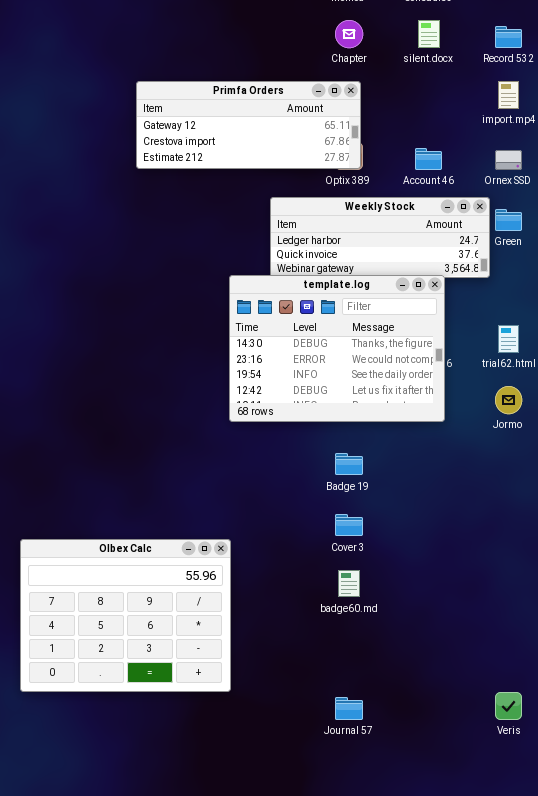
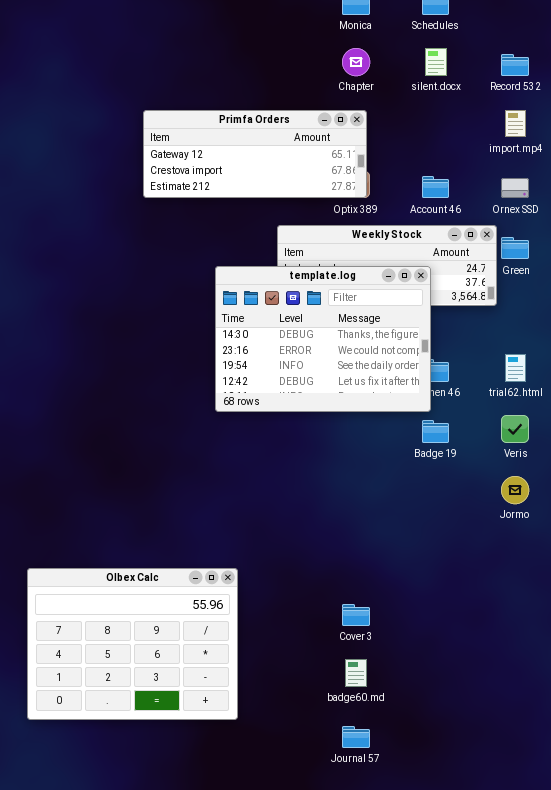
template.log: [229,275,445,422] -> [215,266,431,412], moved
Jormo: [495,386,522,414] -> [501,476,529,504], moved
Badge 19: [335,453,363,475] -> [422,420,449,443], moved
Cover 3: [335,514,363,536] -> [342,604,370,626], moved
badge60.md: [338,570,360,597] -> [345,659,367,687], moved
Veris: [495,692,522,720] -> [501,415,529,443], moved

